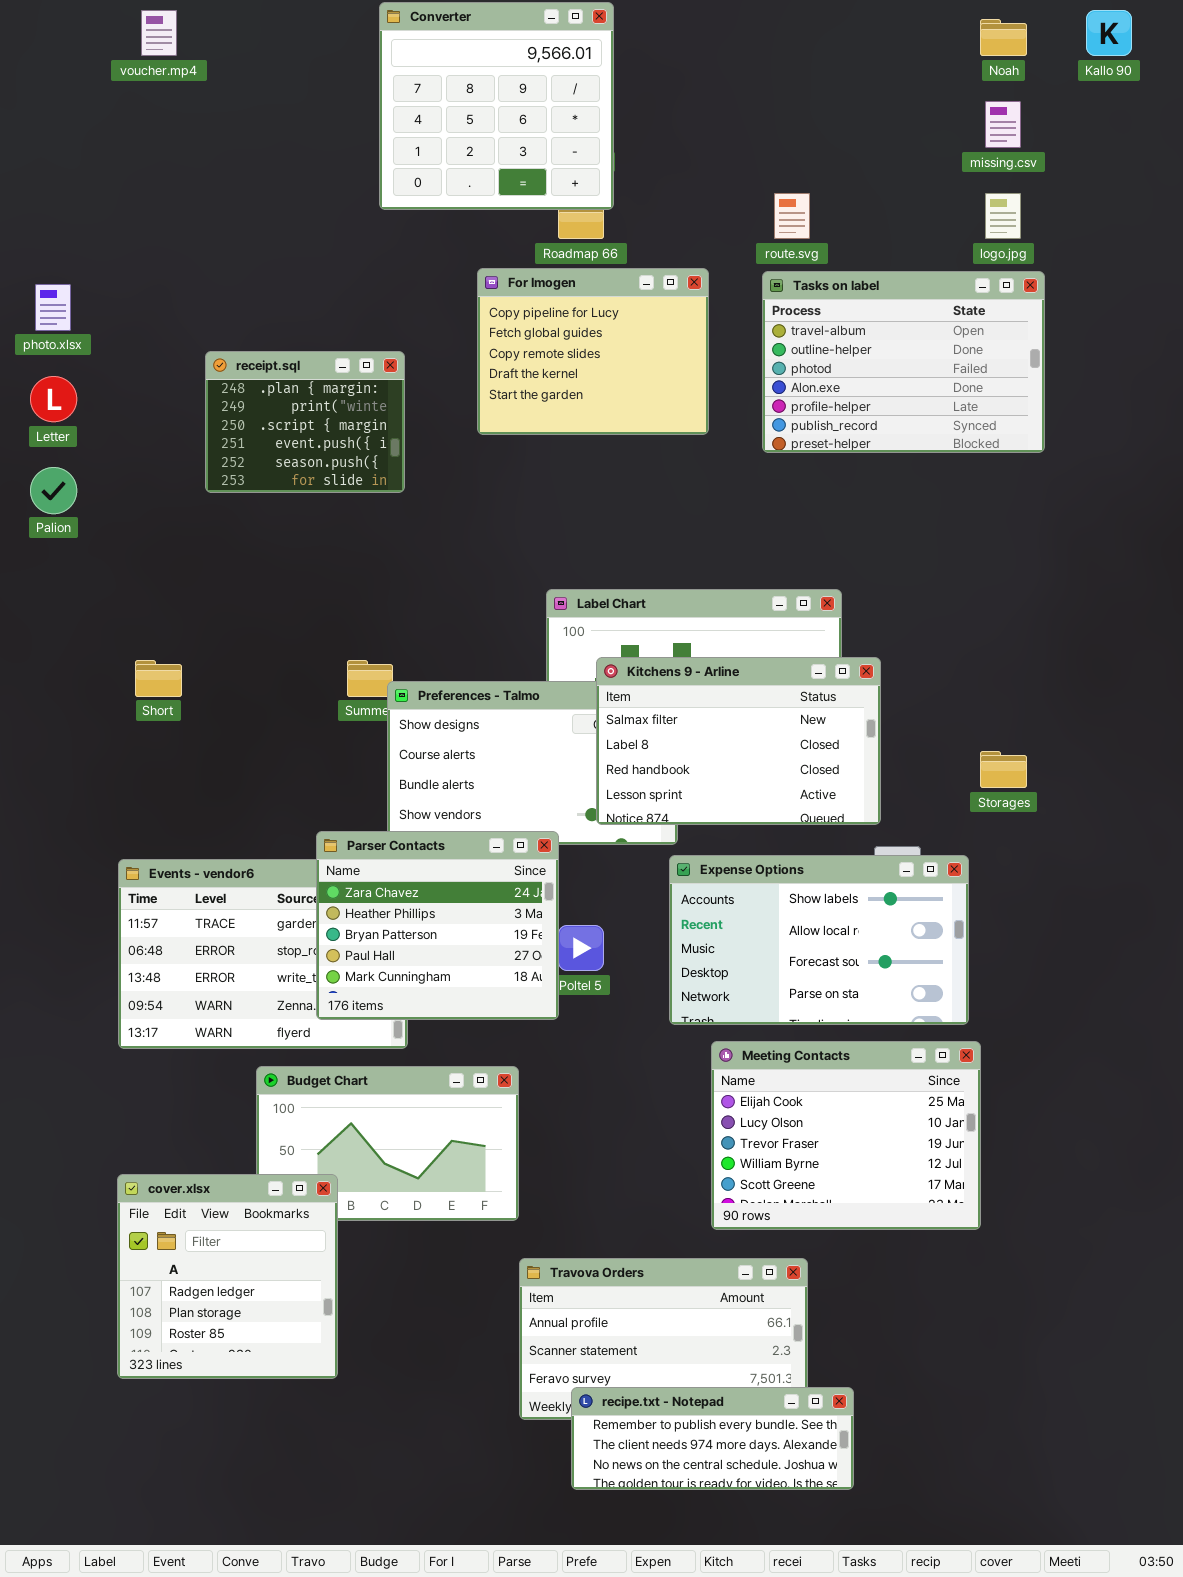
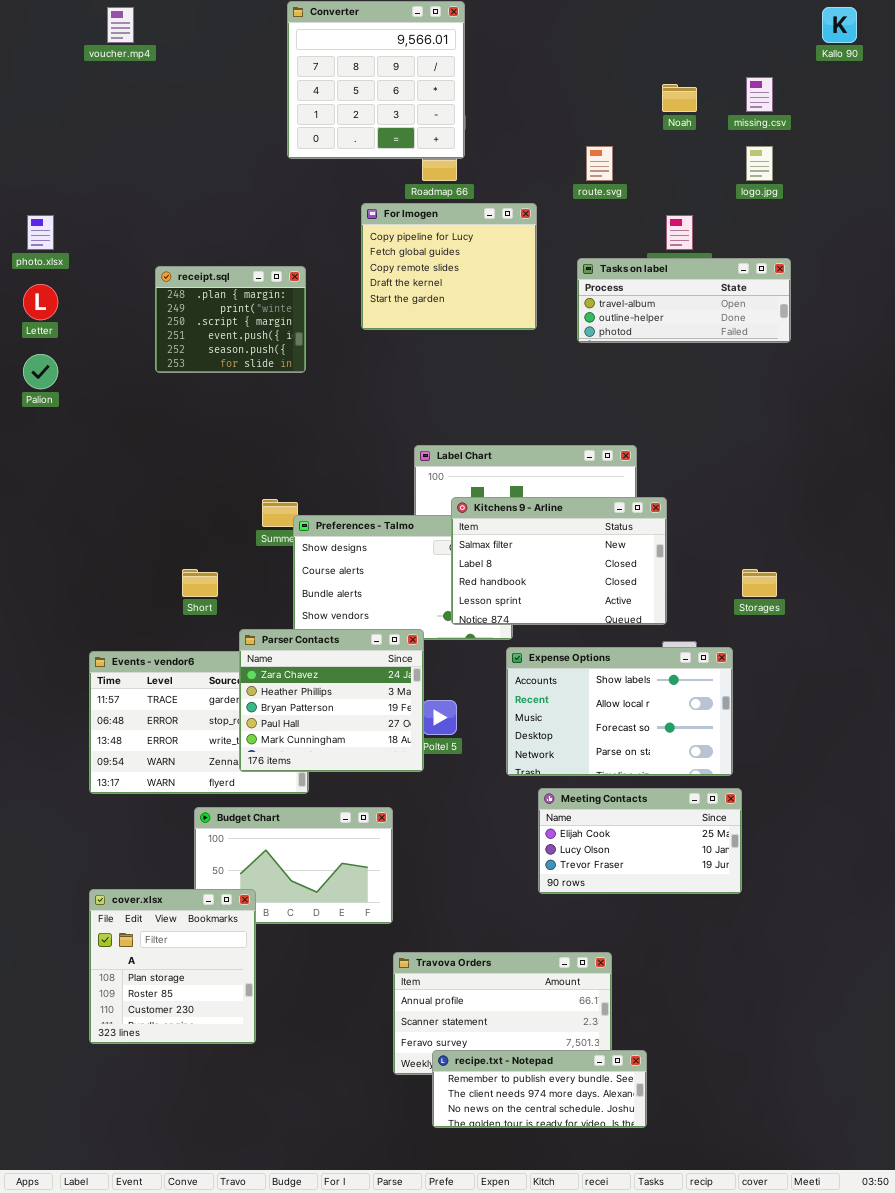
Noah: [980,19,1027,56] -> [662,84,697,112], moved
Tasks on label: [762,271,1045,453] -> [577,258,791,343], resized
Short: [135,660,182,697] -> [182,569,218,597], moved
Meeting Contacts: [711,1041,981,1230] -> [538,788,742,894], resized
cover.xlsx: [117,1174,338,1379] -> [89,889,256,1044], scrolled down 1 row

